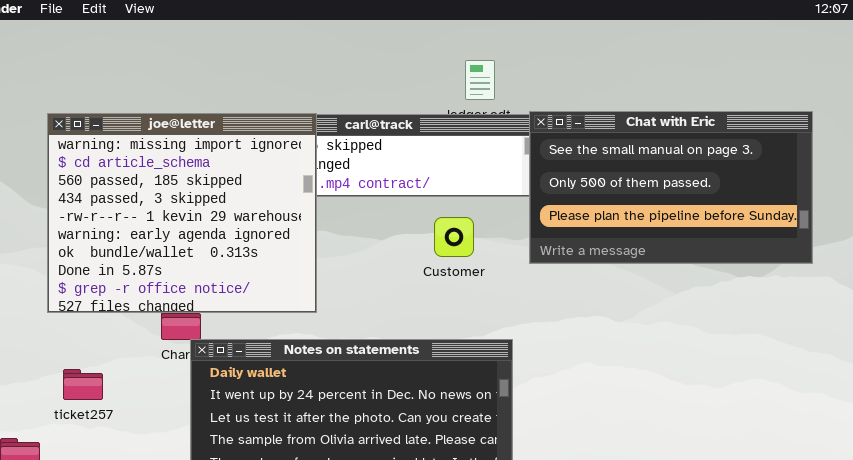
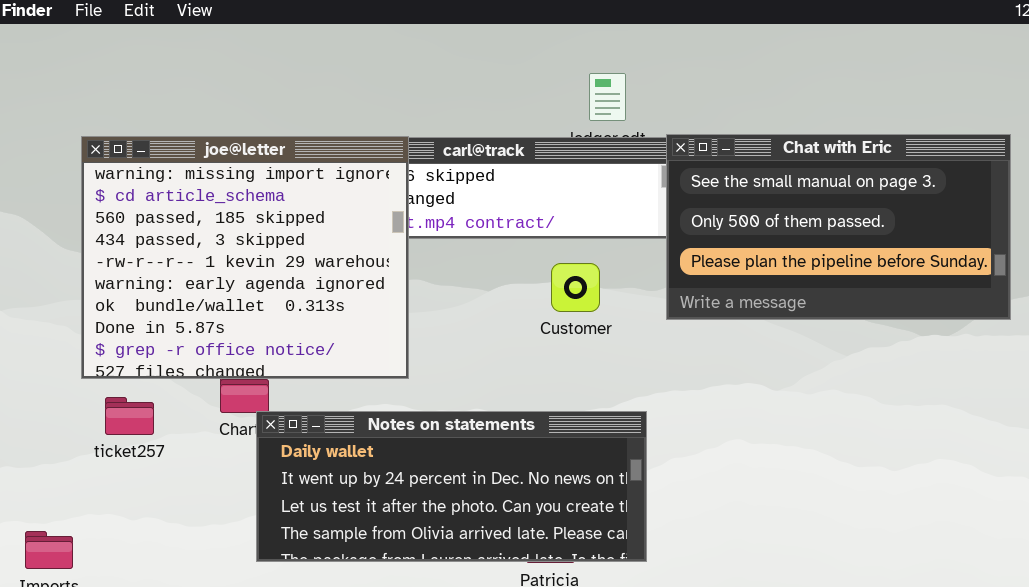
ticket257: [63,369,103,400] -> [105,397,154,435], moved

